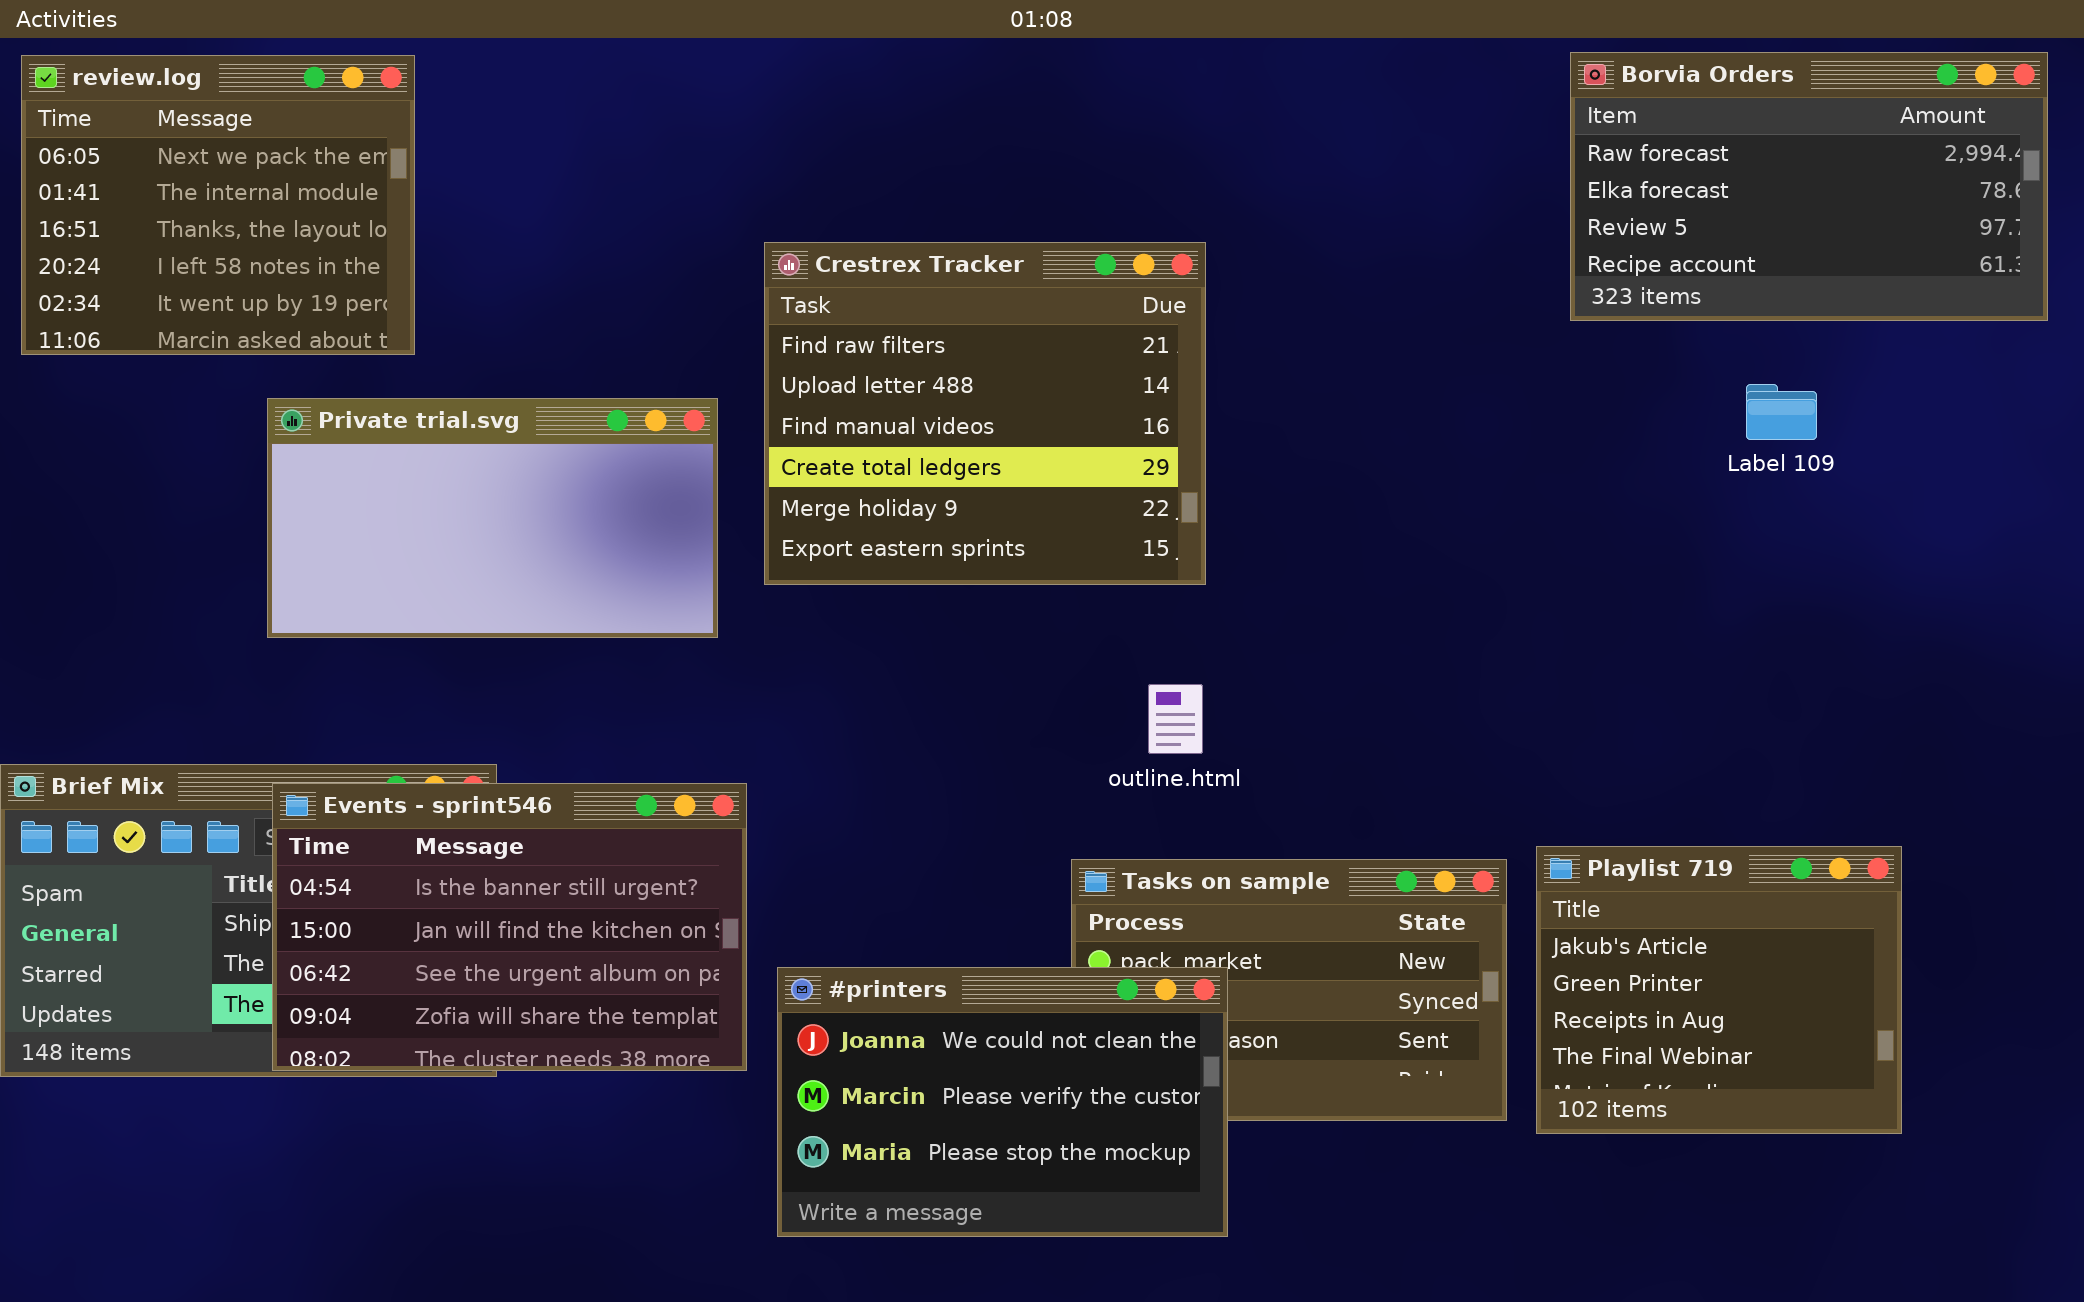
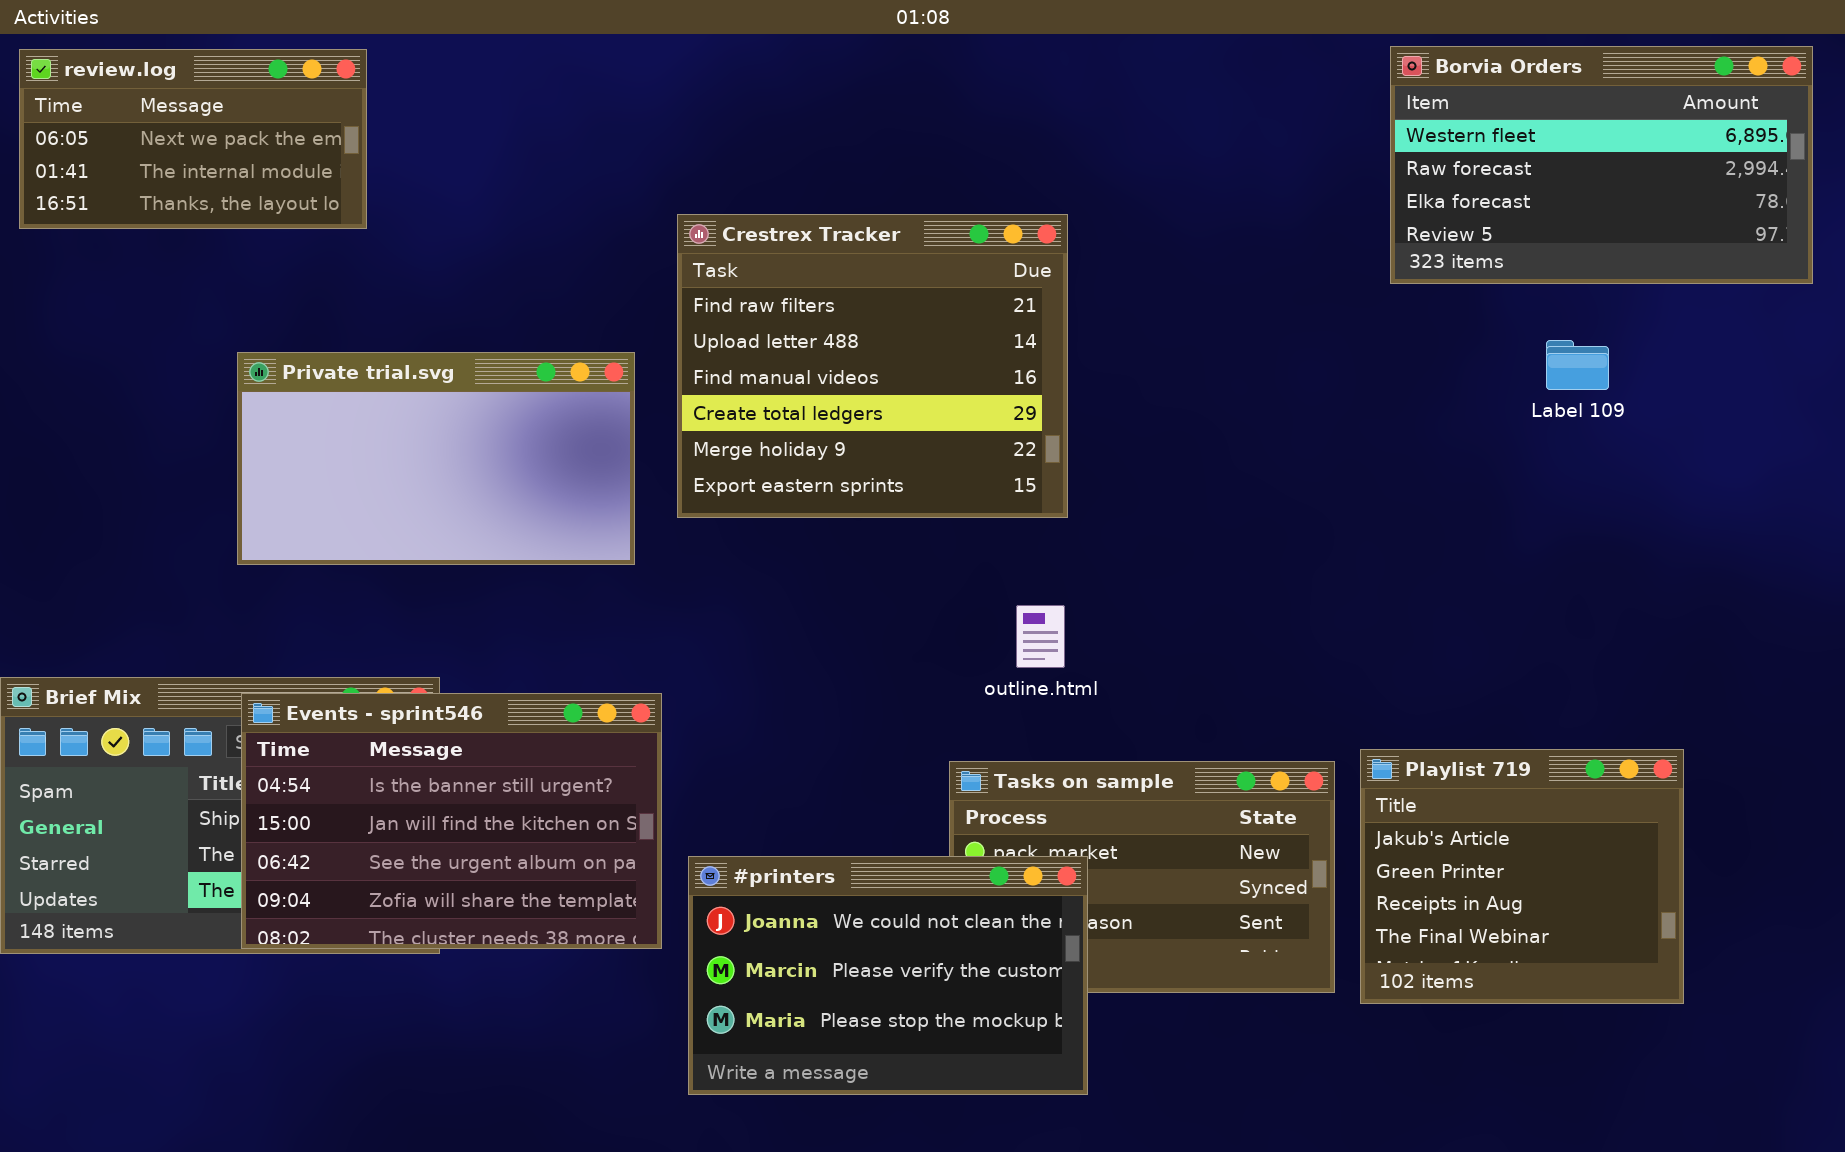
Borvia Orders: [1570,52,2048,321] -> [1390,46,1813,284], scrolled up 1 row
review.log: [21,55,415,355] -> [19,49,367,229], resized

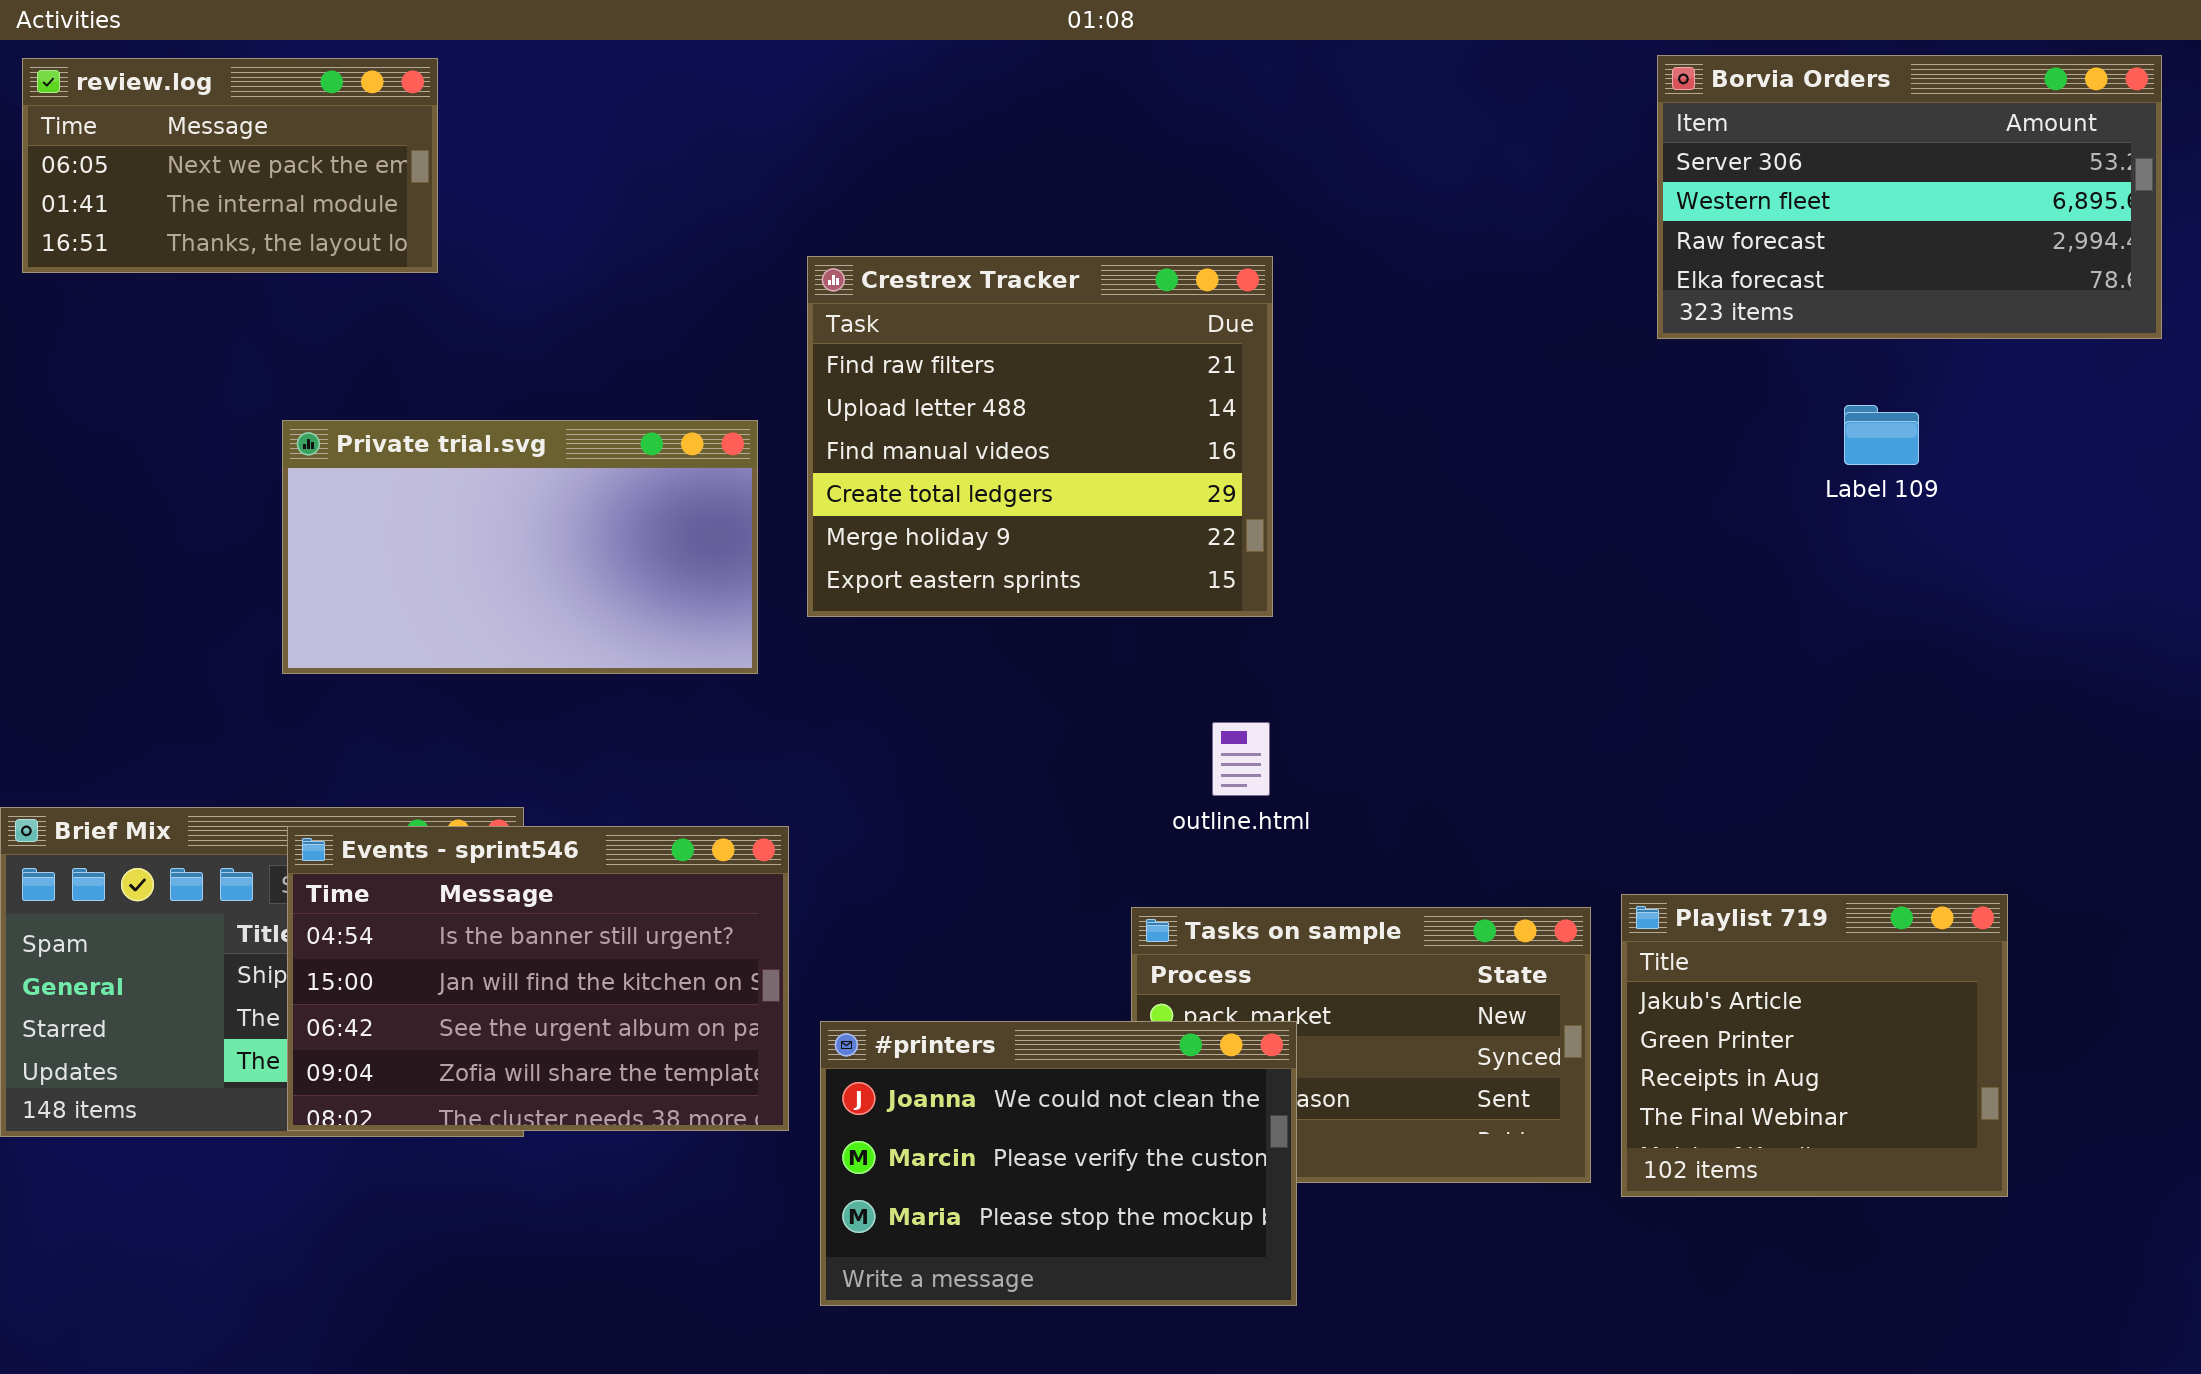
Borvia Orders: [1390,46,1813,284] -> [1657,55,2162,339], scrolled up 1 row

